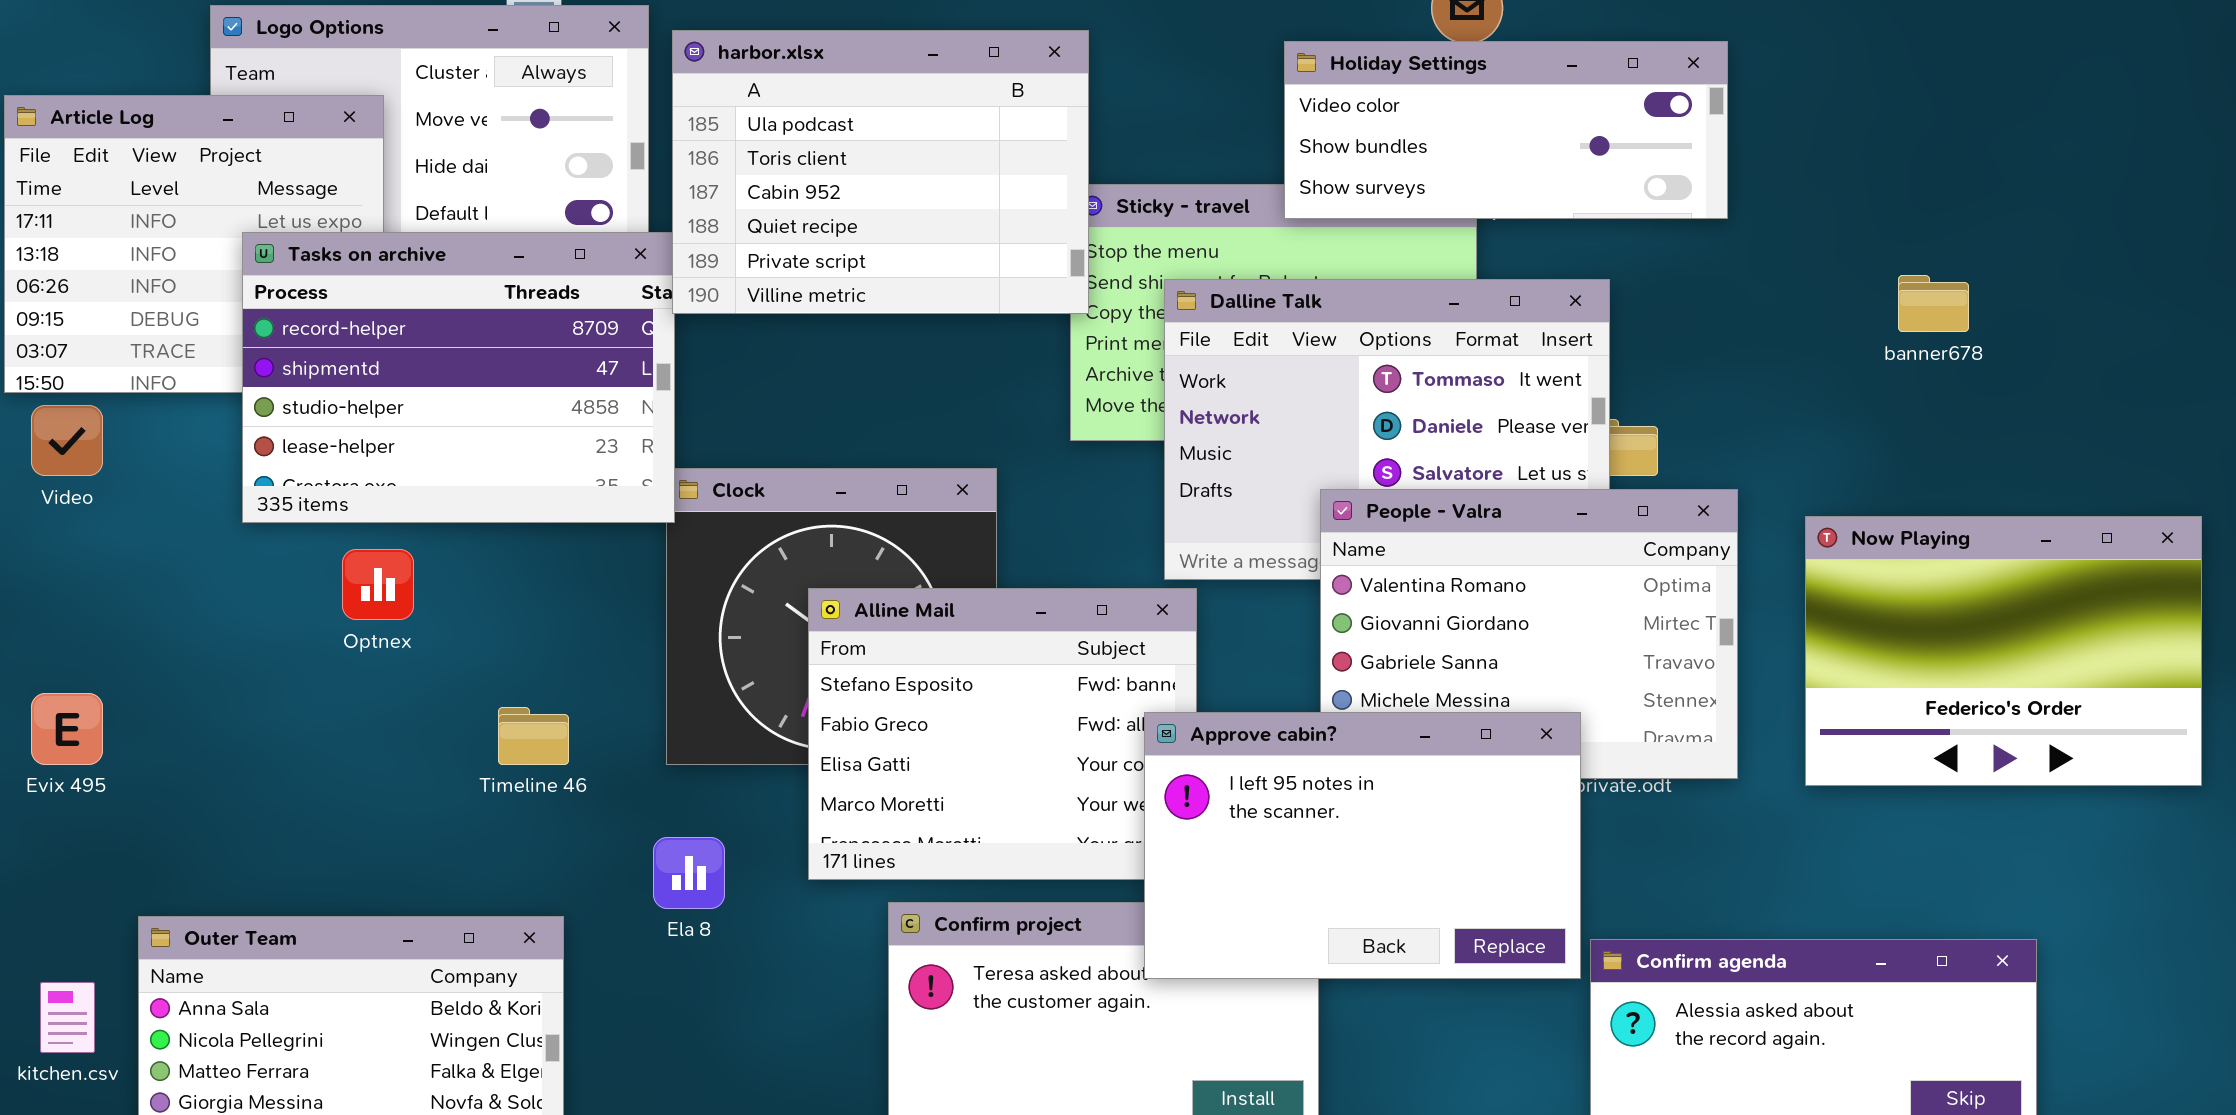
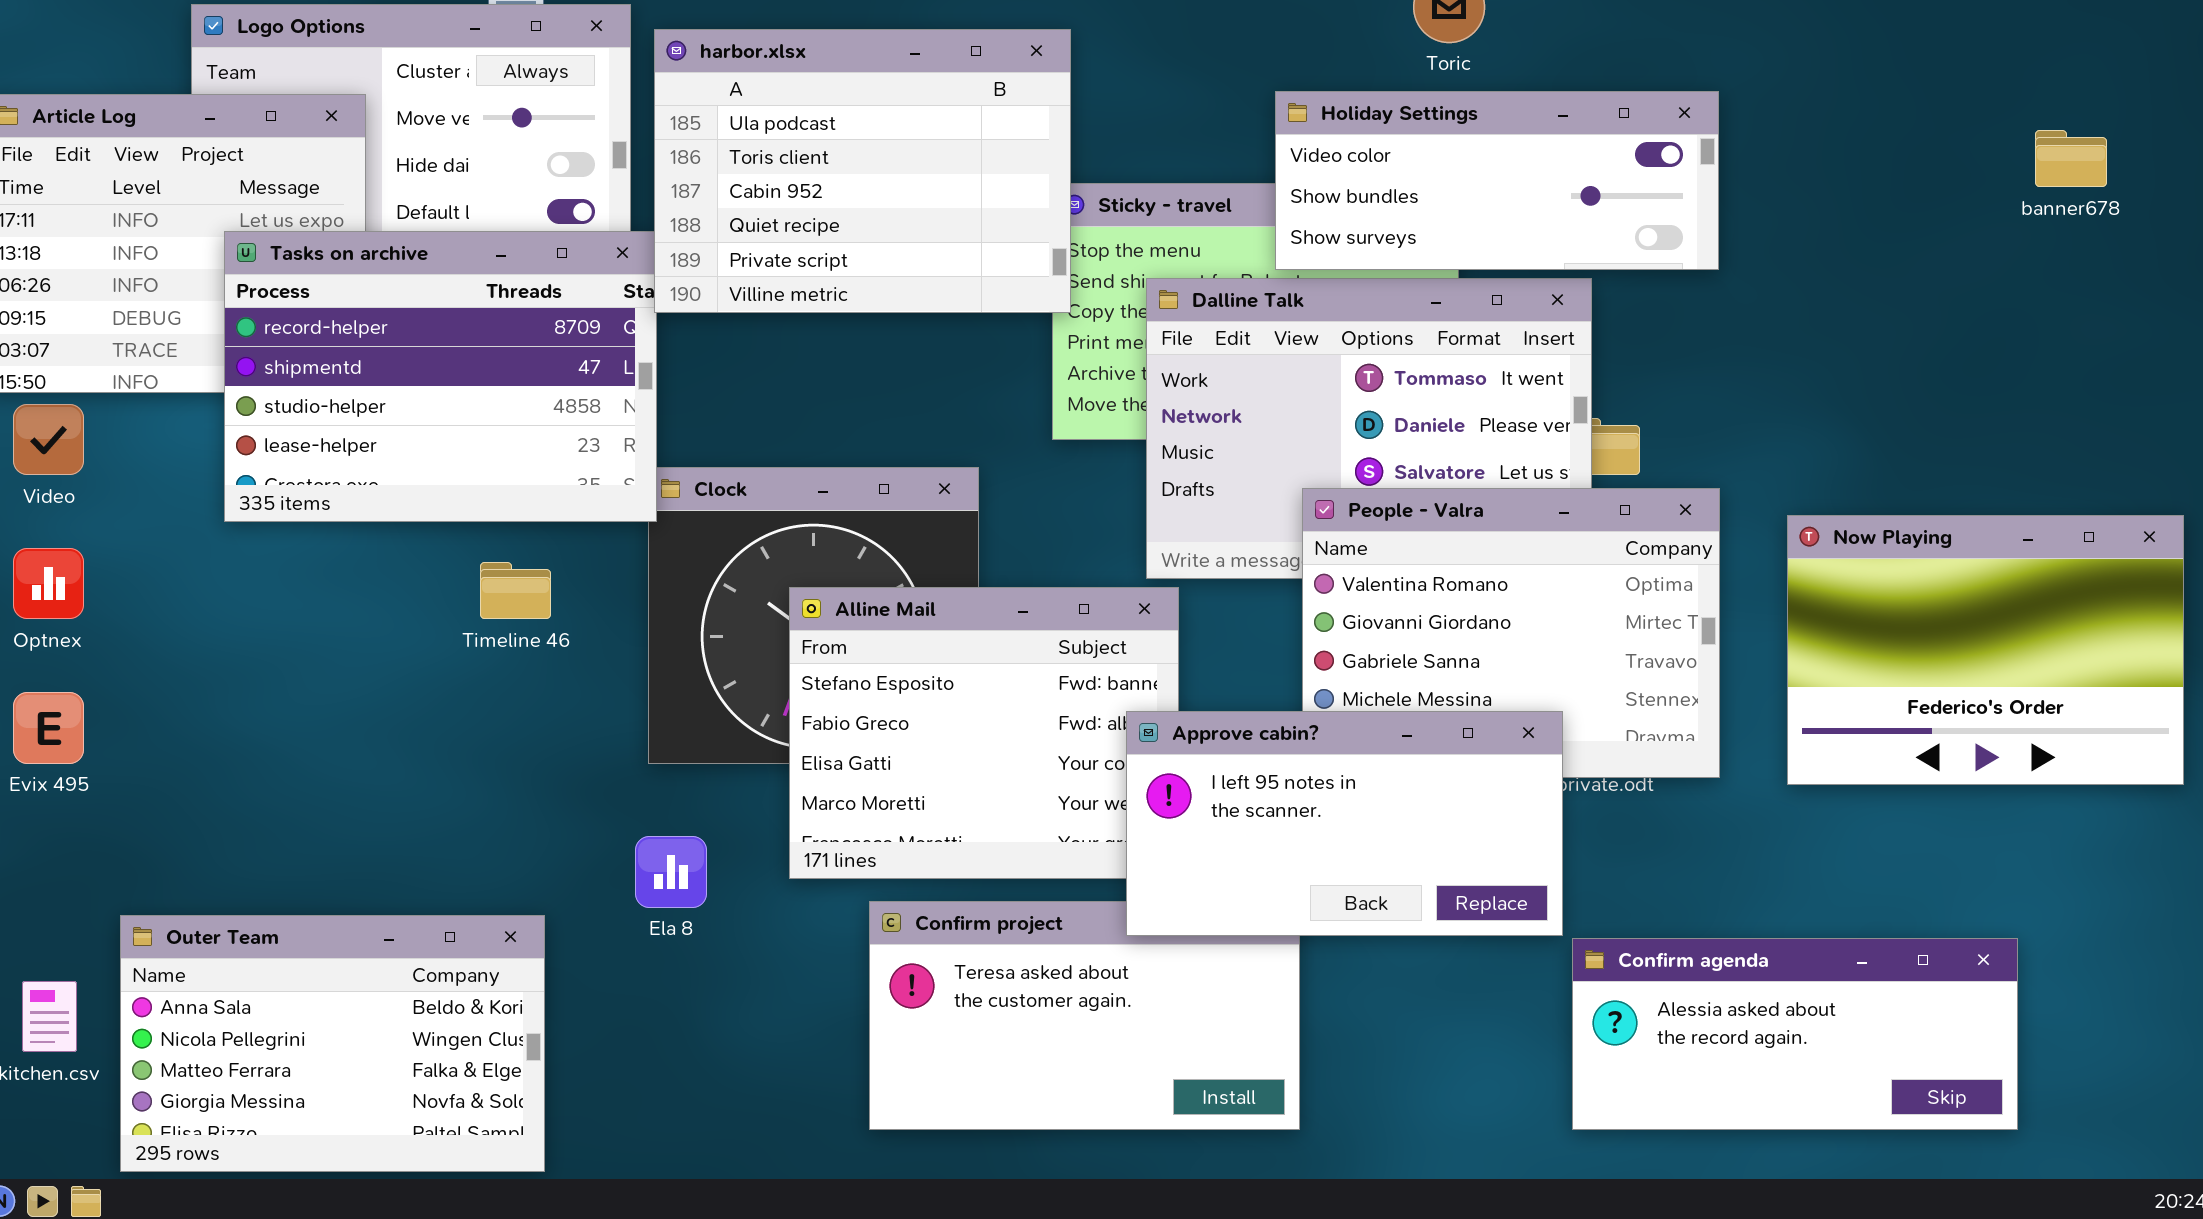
Holiday Settings: [1284,41,1728,219] -> [1275,91,1719,270], moved
banner678: [1898,275,1969,332] -> [2035,130,2107,187], moved
Optnex: [342,549,414,620] -> [13,548,84,619], moved
Timeline 46: [498,707,569,765] -> [480,562,551,619], moved
Approve cabin?: [1144,712,1581,979] -> [1126,711,1563,936], resized

